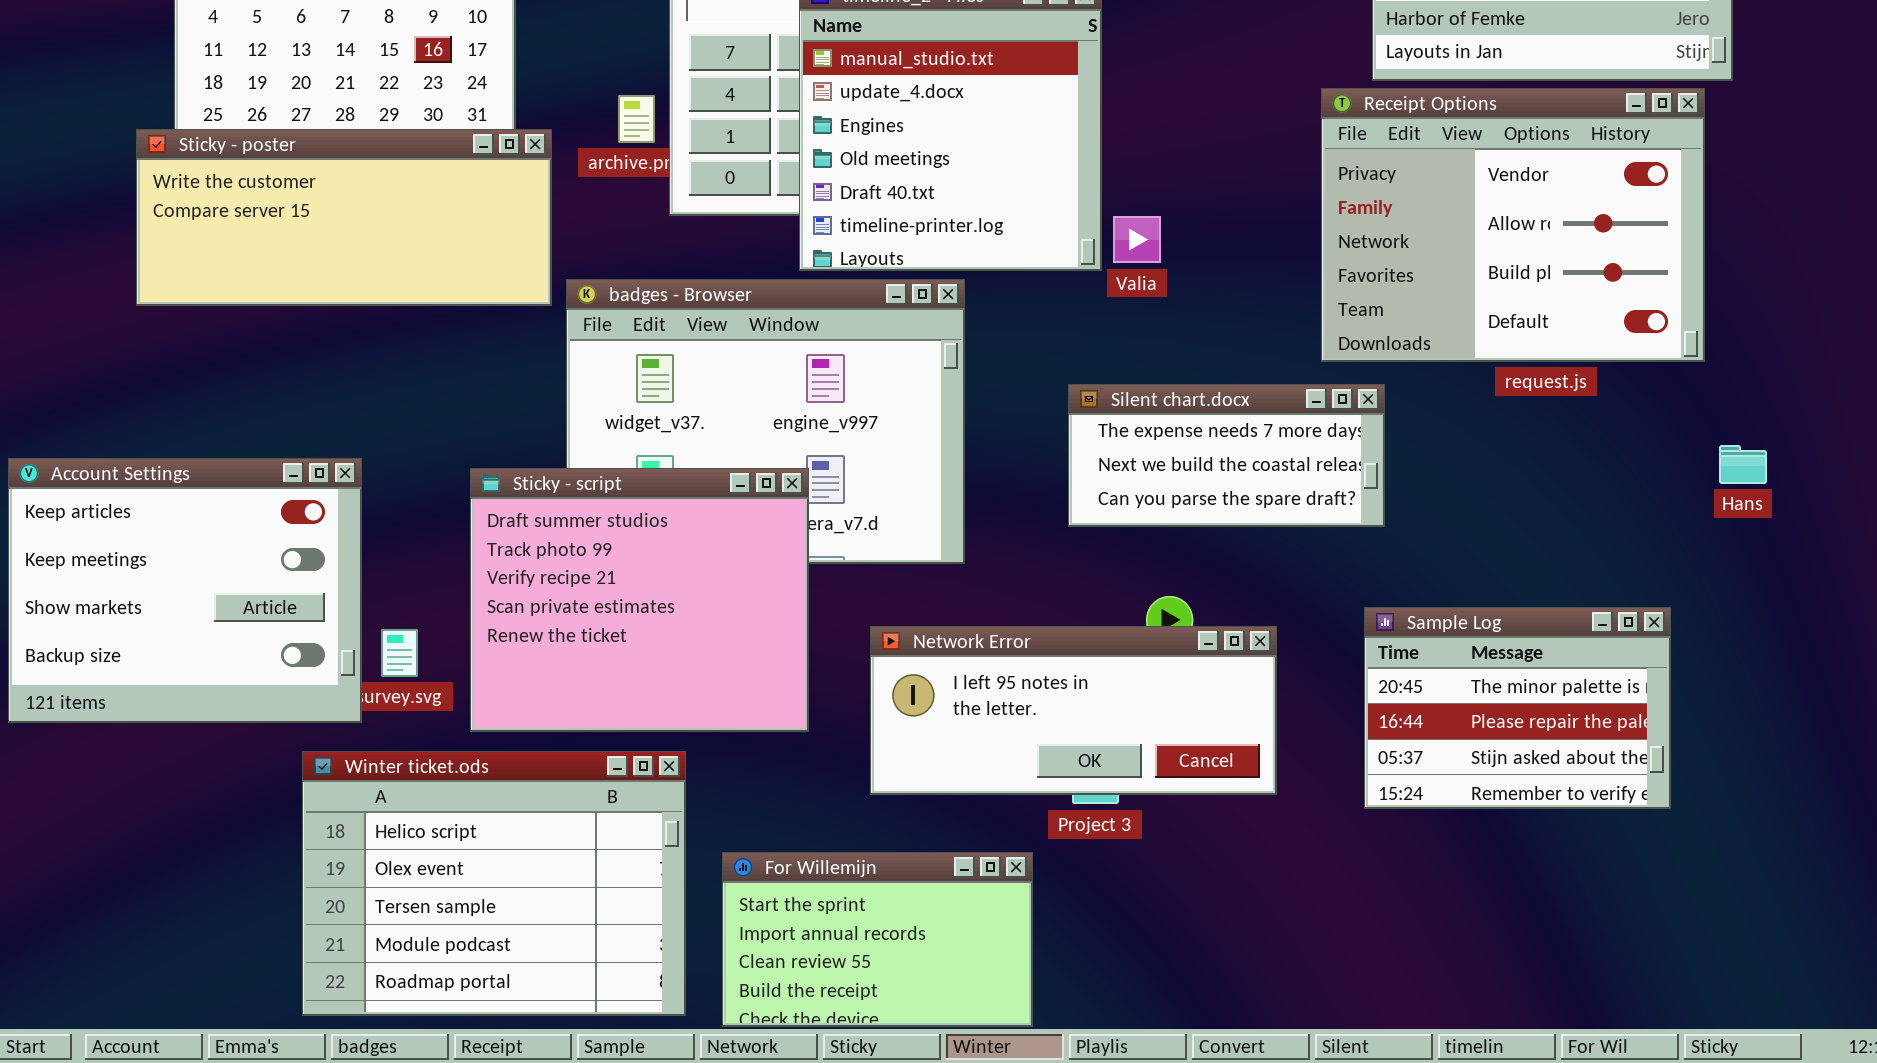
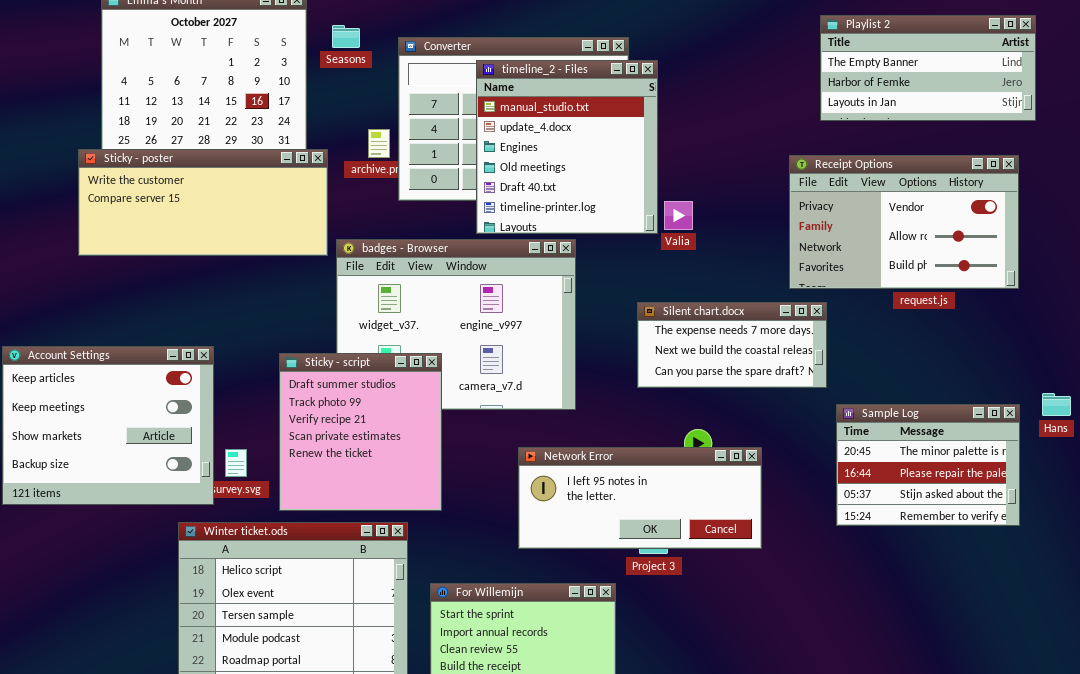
Receipt Options: [1321,88,1705,362] -> [789,155,1019,289], resized
Hans: [1719,445,1767,484] -> [1042,393,1071,416], moved
Sticky - script: [470,468,809,732] -> [279,353,442,511], resized
Sample Log: [1364,607,1671,809] -> [836,404,1020,526], moved

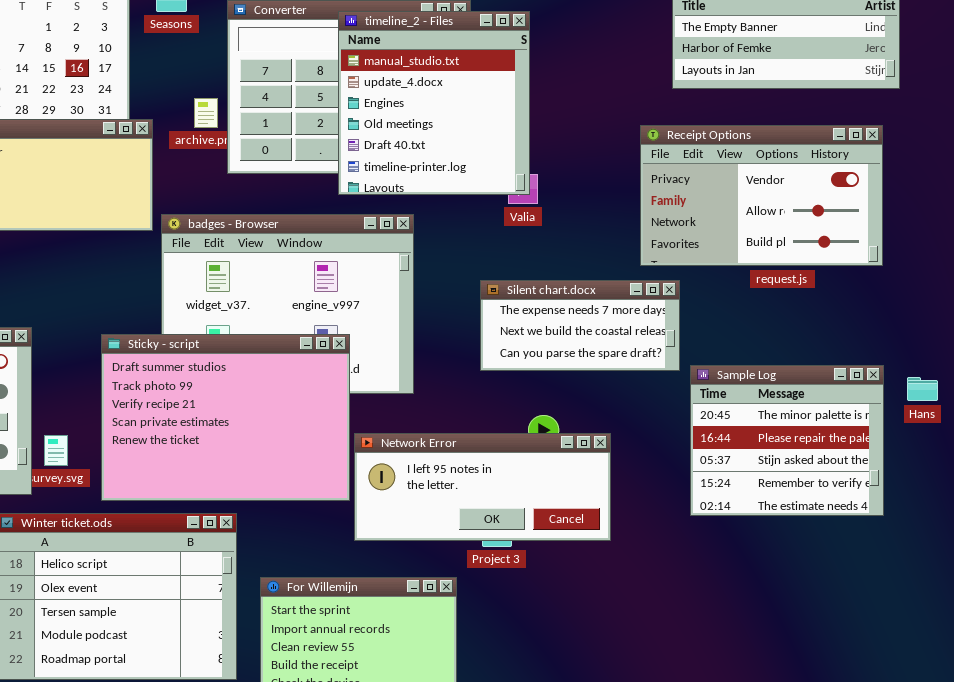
timeline_2 - Files: [476,60,658,234] -> [338,11,530,195], moved
Sticky - script: [279,353,442,511] -> [101,334,350,501], resized
Sample Log: [836,404,1020,526] -> [690,365,884,516], resized

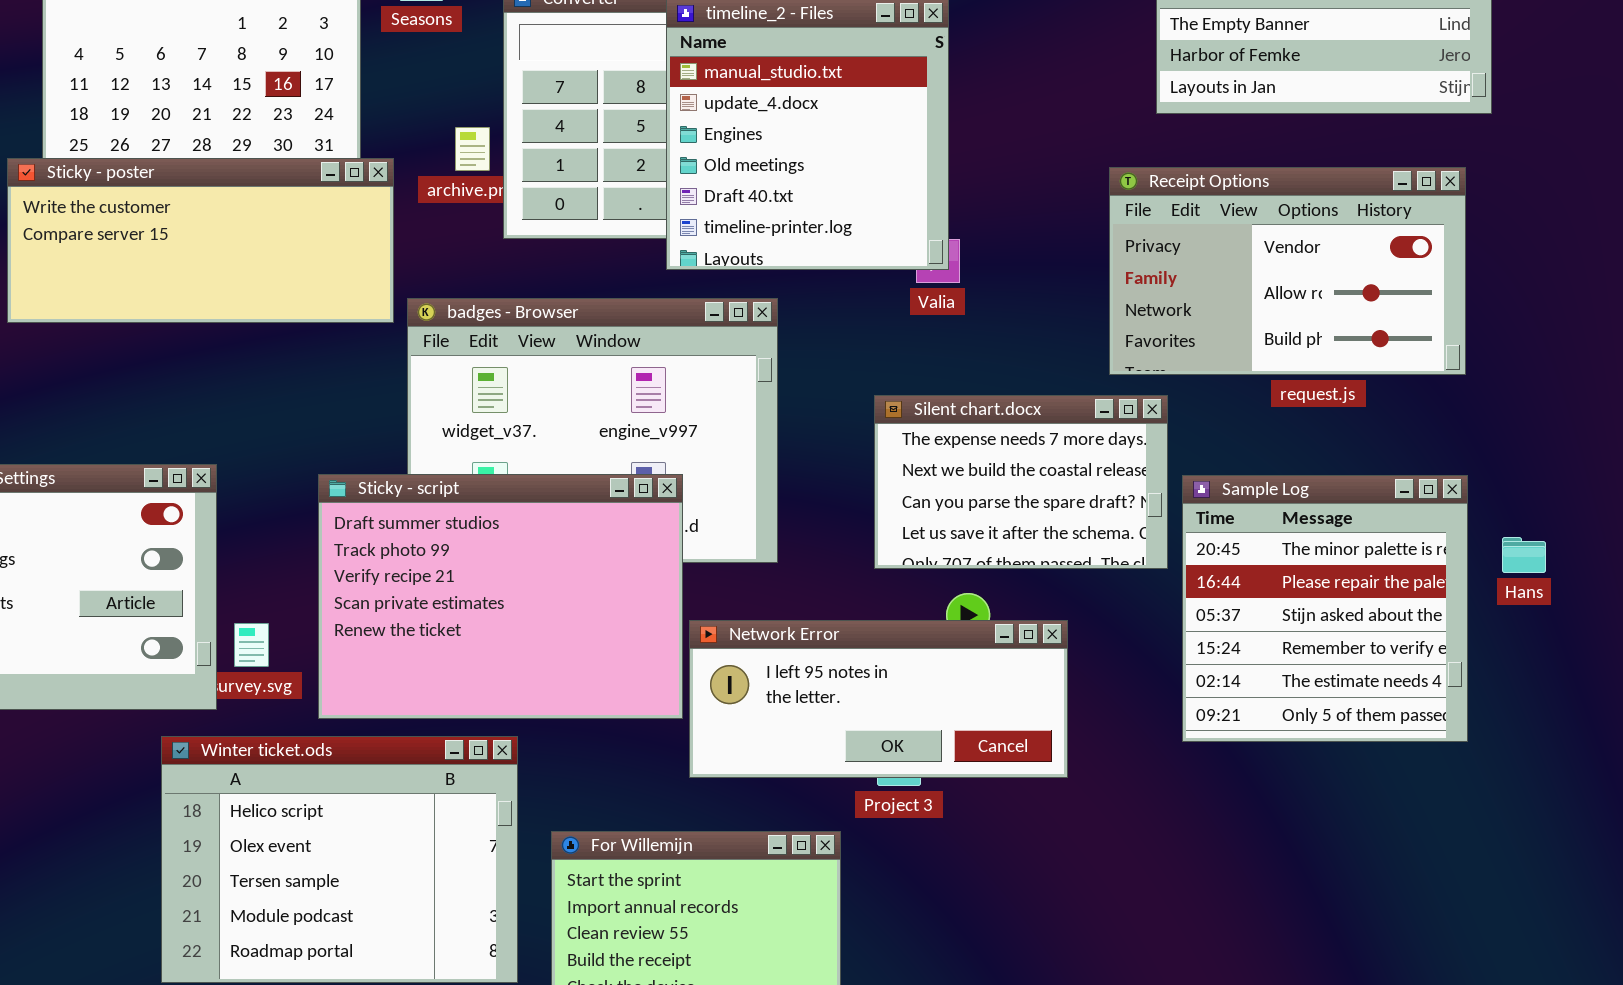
Silent chart.docx: [480,280,680,371] -> [874,395,1168,569], resized
Sample Log: [690,365,884,516] -> [1182,475,1468,742], resized

